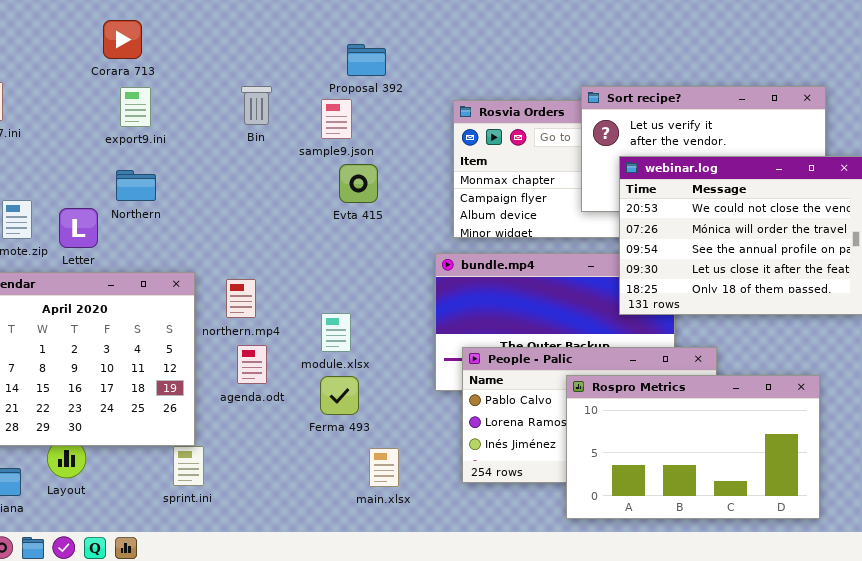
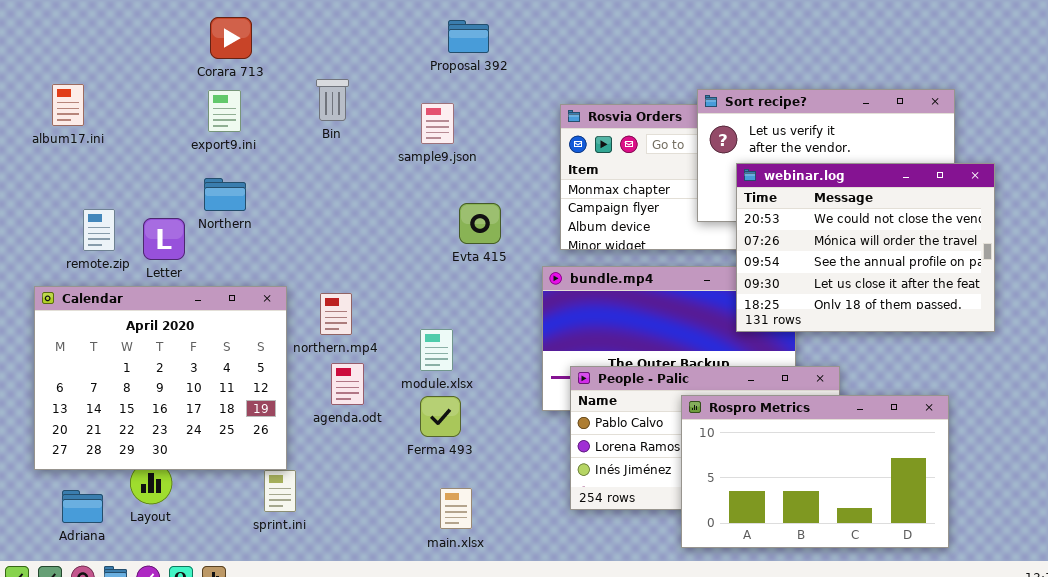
Corara 713: [103,20,142,59] -> [210,17,252,59], moved
Proposal 392: [347,44,386,76] -> [448,20,489,53], moved
Bin: [241,86,272,125] -> [316,79,349,121], moved
Evta 415: [339,164,378,203] -> [459,203,501,244], moved
main.xlsx: [369,448,399,487] -> [440,488,472,529], moved

